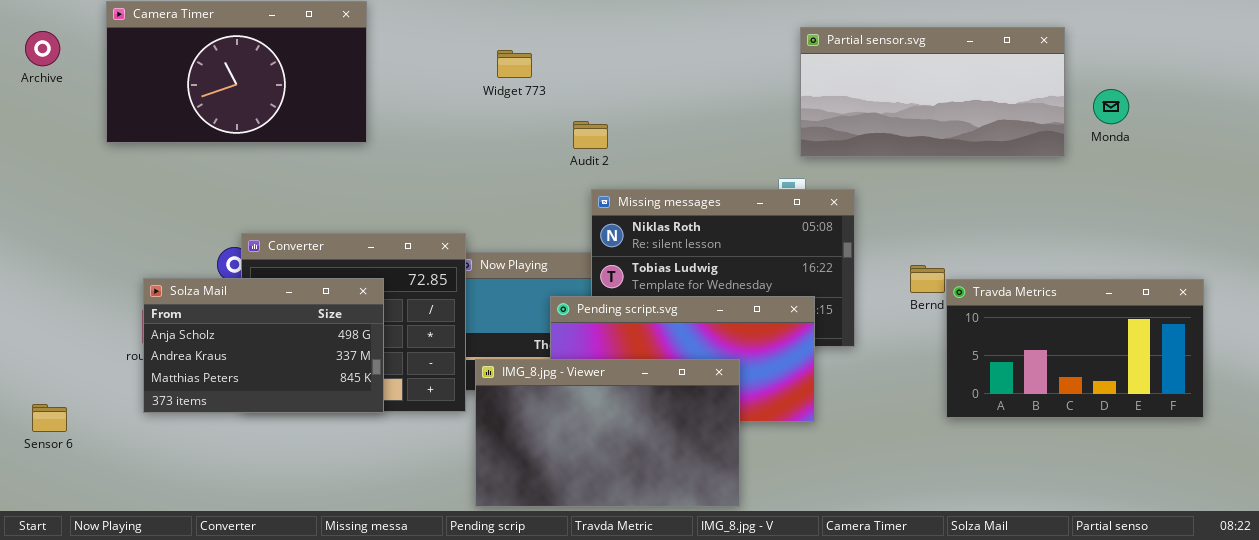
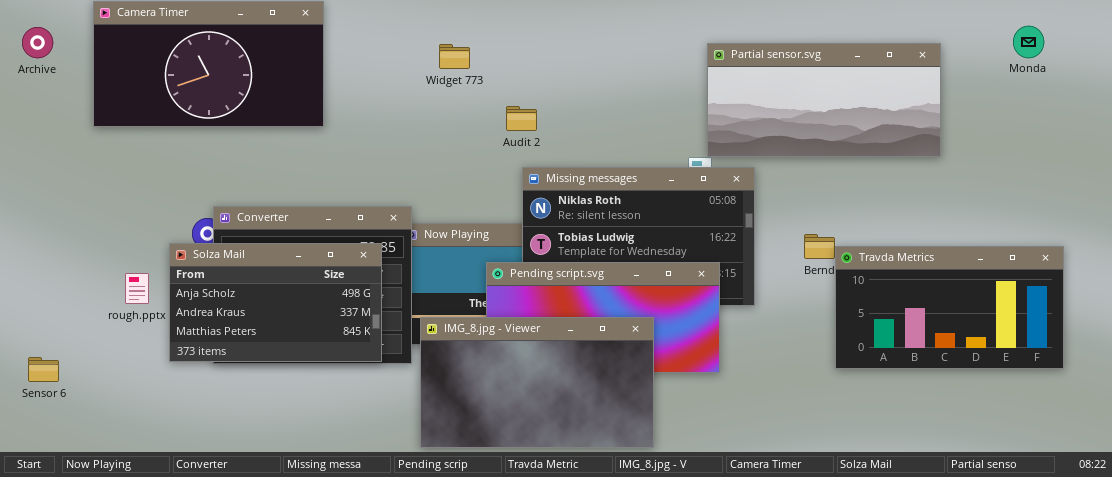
Partial sensor.svg: [800,27,1065,157] -> [707,43,941,157], moved
Monda: [1093,89,1129,124] -> [1013,26,1044,58], moved
Solza Mail: [143,278,384,413] -> [169,243,382,362], moved

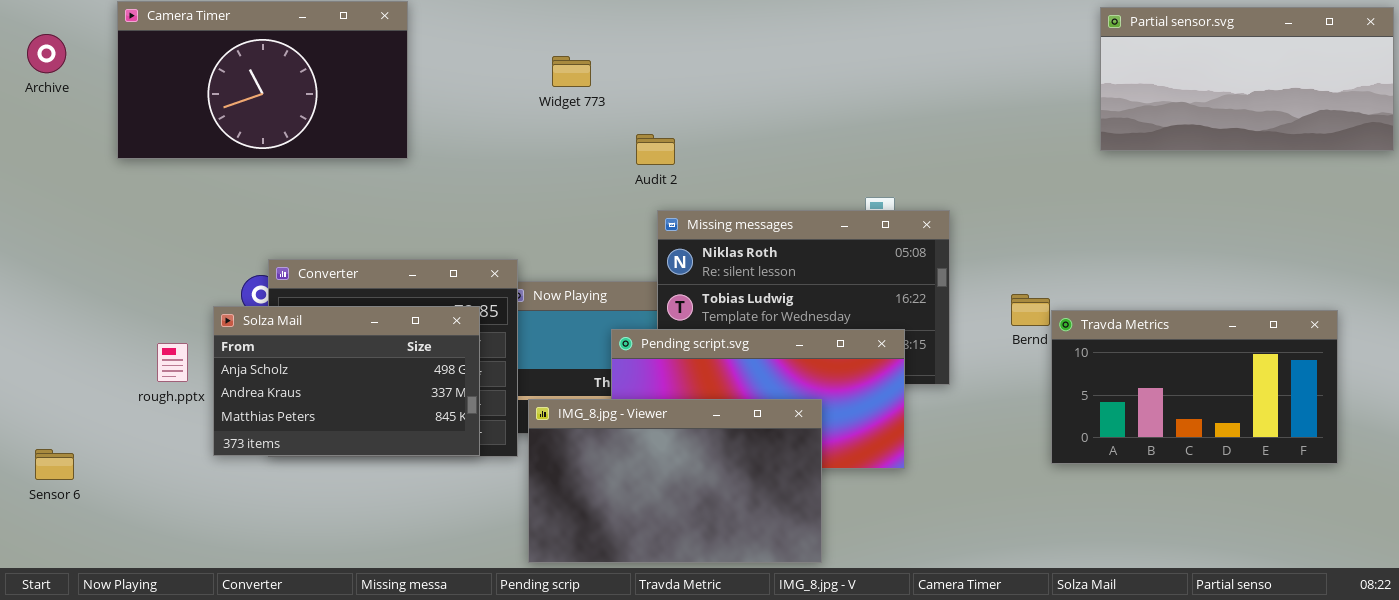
Partial sensor.svg: [707,43,941,157] -> [1100,7,1394,151], moved

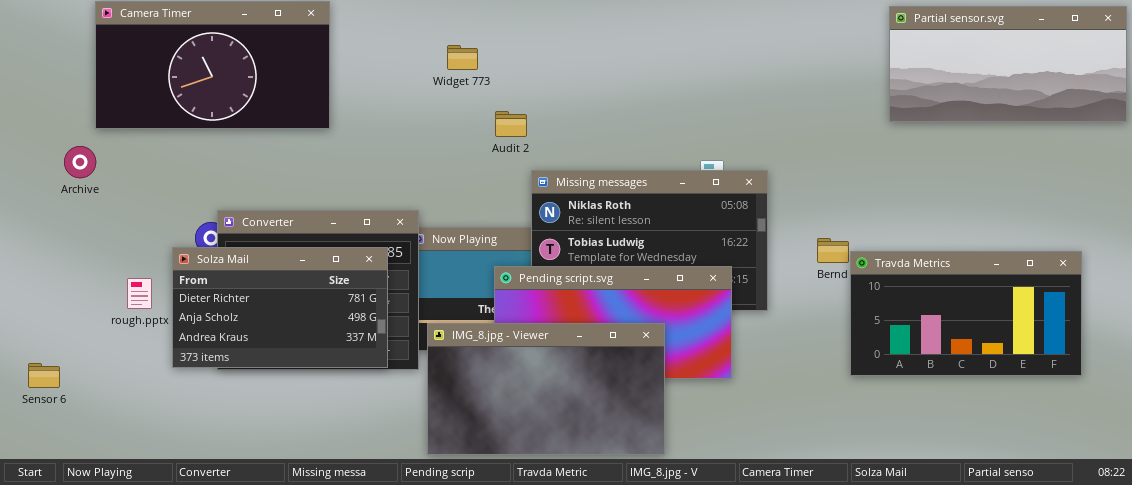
Archive: [27,34,66,73] -> [64,146,96,178], moved
Audit 2: [636,134,675,165] -> [495,111,527,137], moved
Solza Mail: [213,306,480,456] -> [172,247,388,368], scrolled up 1 row

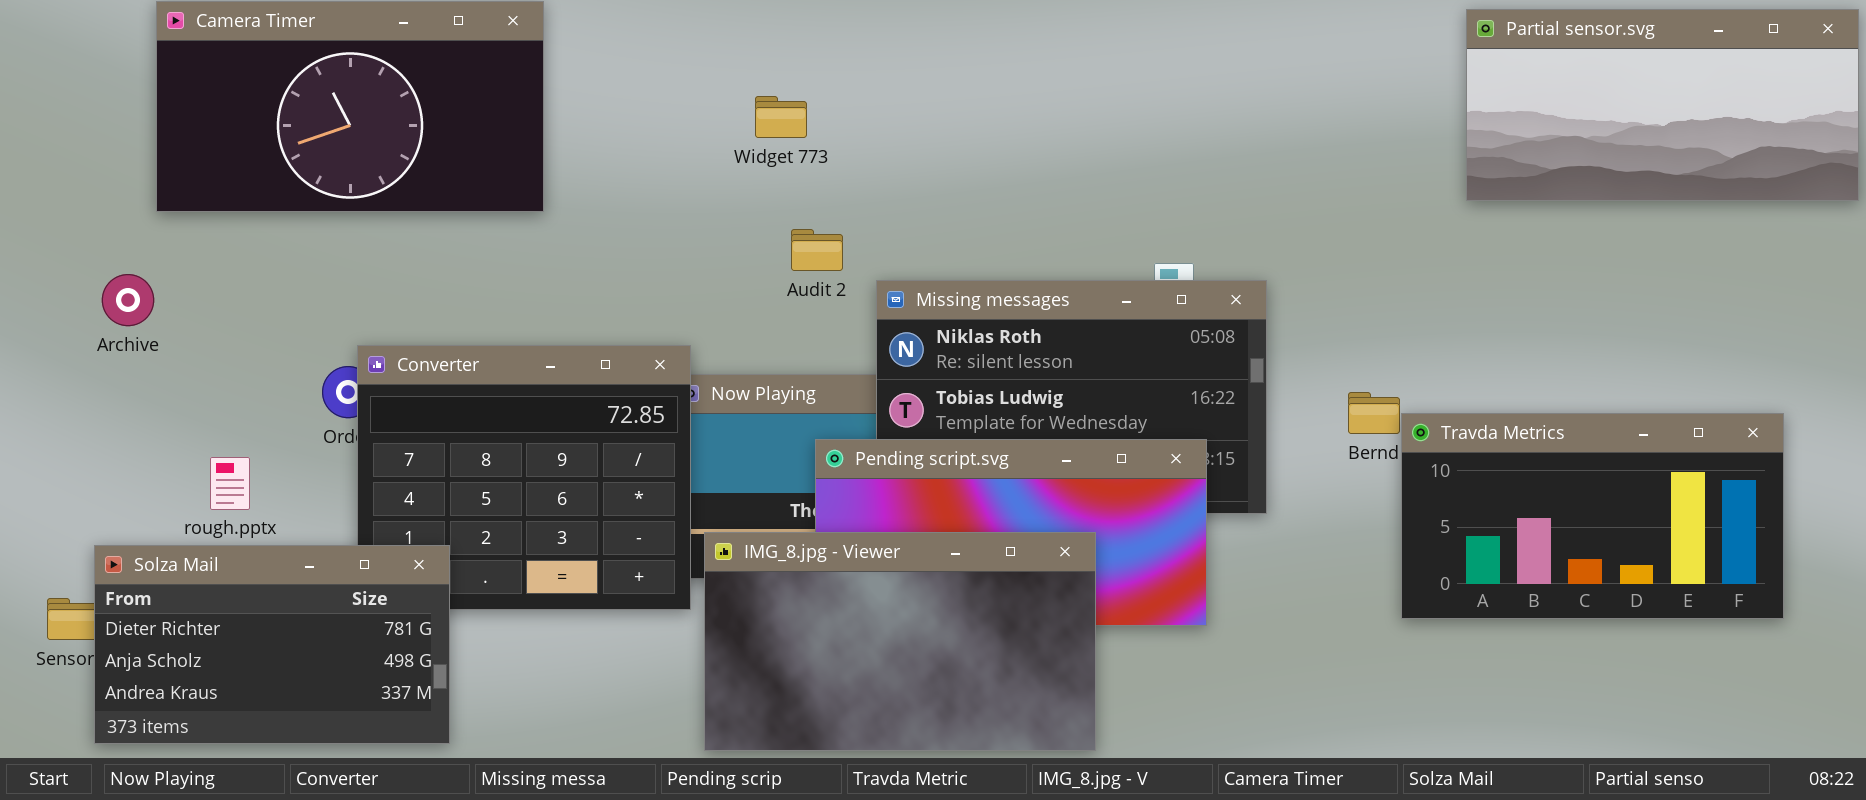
Widget 773: [447,45,478,70] -> [755,96,807,138], moved
Audit 2: [495,111,527,137] -> [791,229,843,271], moved
Archive: [64,146,96,178] -> [102,274,154,326], moved
Solza Mail: [172,247,388,368] -> [94,545,450,744], moved

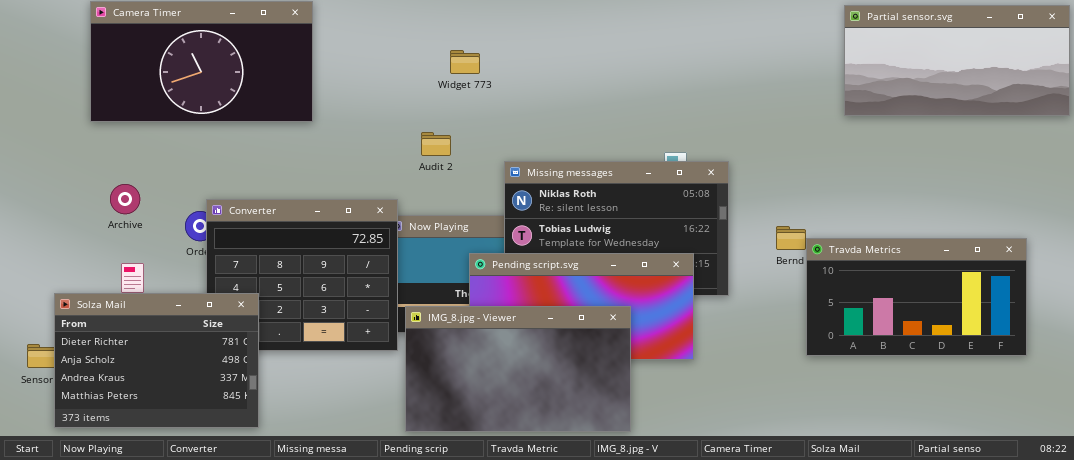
Widget 773: [755,96,807,138] -> [450,50,480,74], moved
Audit 2: [791,229,843,271] -> [421,132,451,156], moved
Archive: [102,274,154,326] -> [110,184,140,214], moved
Solza Mail: [94,545,450,744] -> [54,293,259,428], resized

